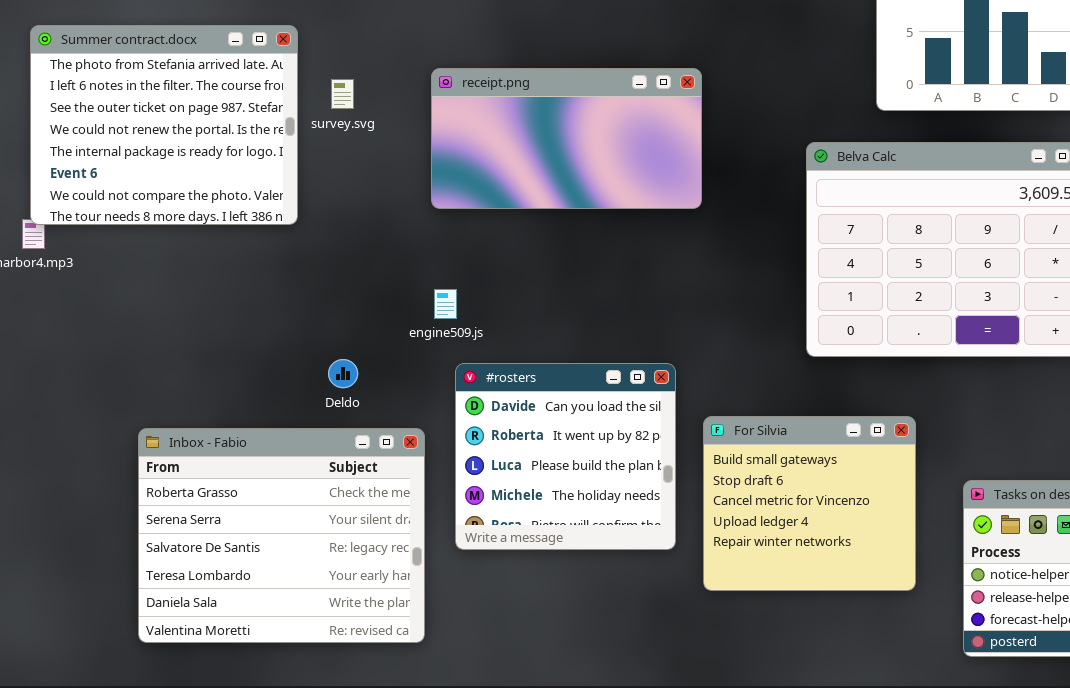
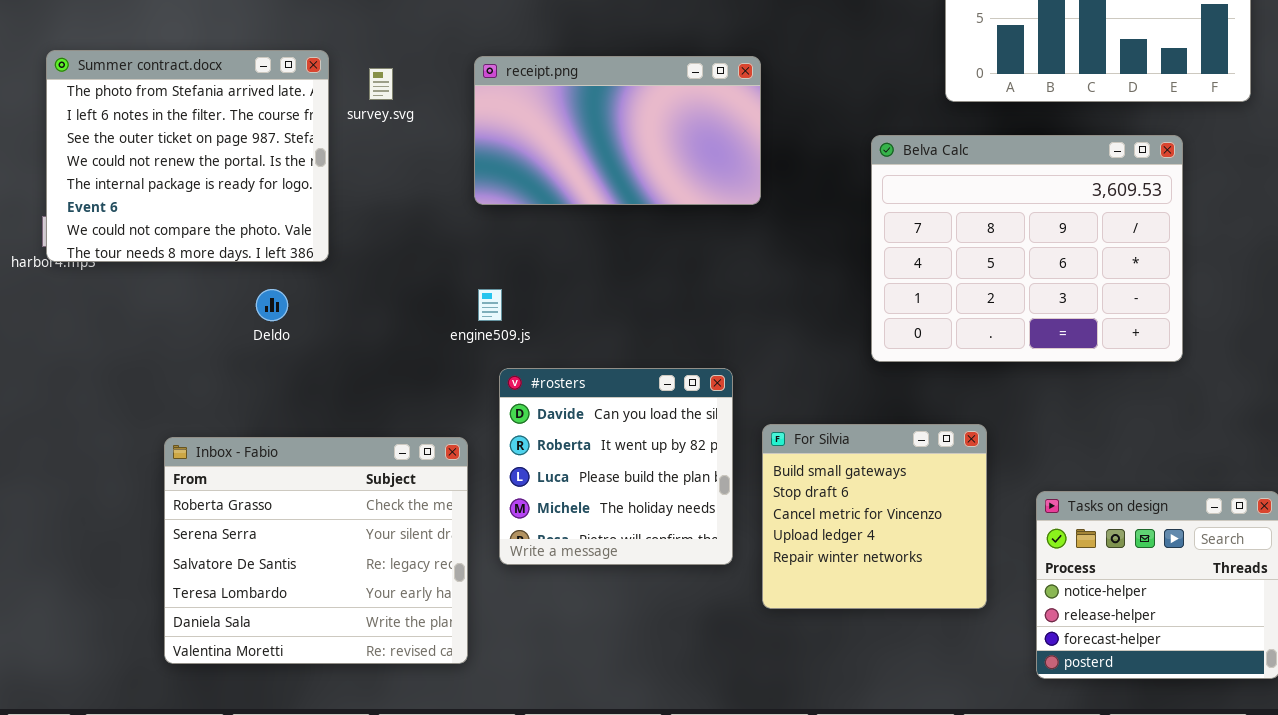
Summer contract.docx: [30,25,298,225] -> [46,50,329,262], moved
Deldo: [328,359,358,388] -> [256,289,288,321], moved

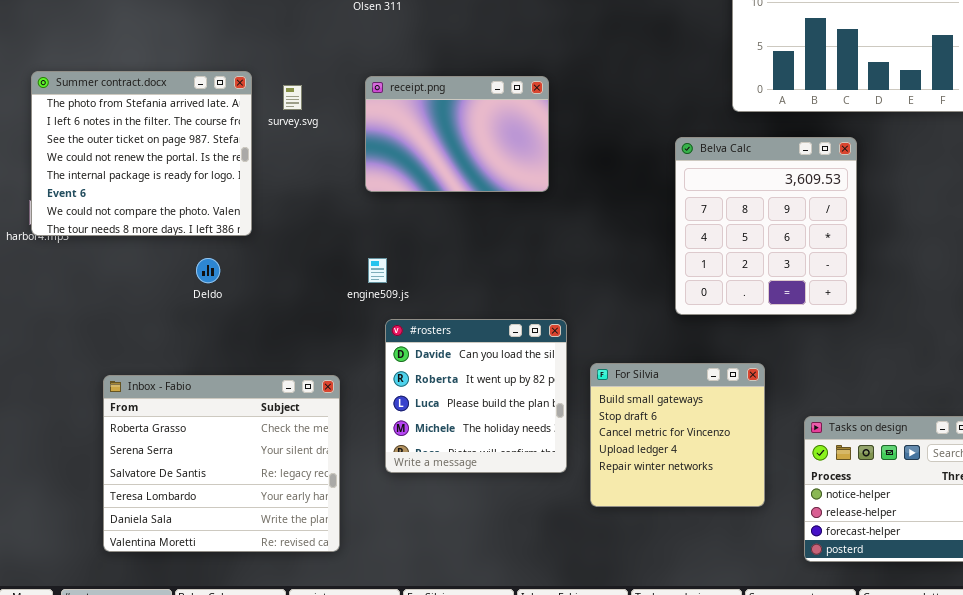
receipt.png: [474,56,761,205] -> [365,76,549,192], resized
Belva Calc: [871,135,1183,362] -> [675,137,857,315], resized
Inbox - Fabio: [164,437,468,664] -> [103,375,340,552], moved

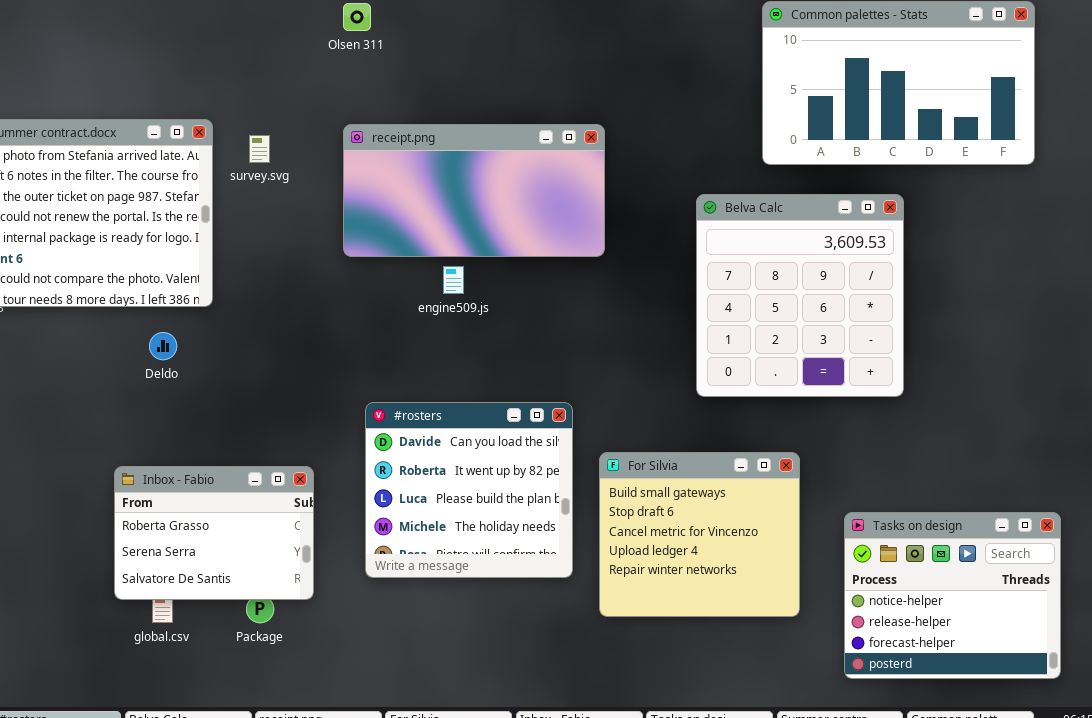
receipt.png: [365,76,549,192] -> [343,124,605,257], resized
engine509.js: [368,258,387,283] -> [443,266,464,294], moved
Inbox - Fabio: [103,375,340,552] -> [114,466,314,600], resized

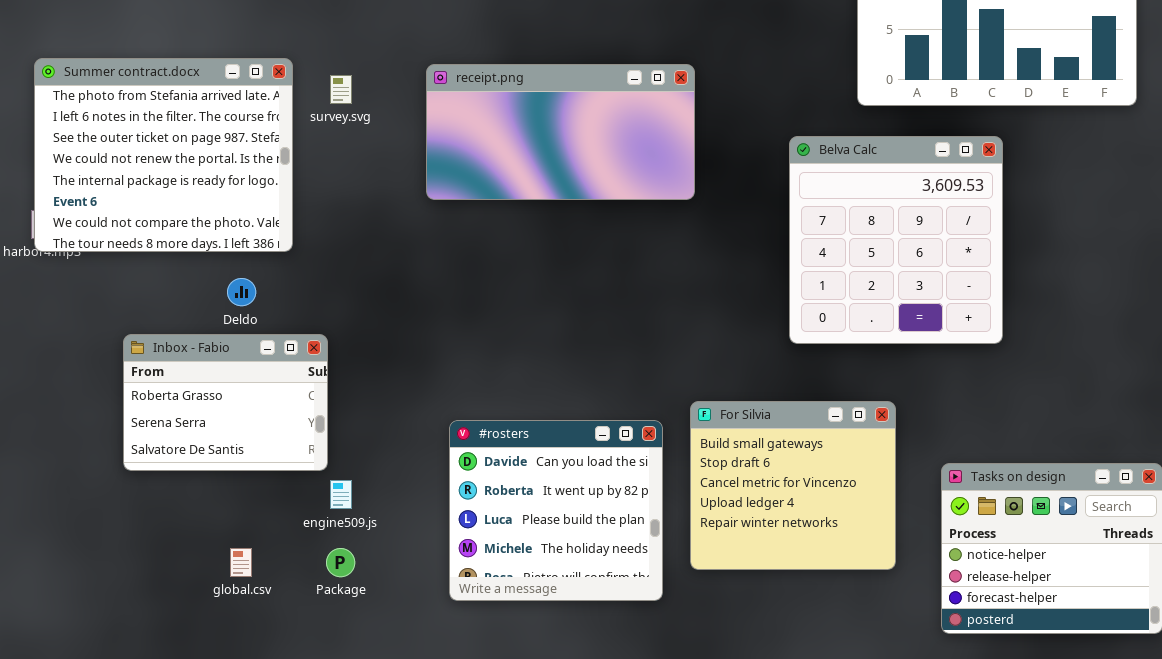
engine509.js: [443,266,464,294] -> [330,480,352,509], moved
#rosters: [365,402,573,578] -> [449,420,663,601], moved
Inbox - Fabio: [114,466,314,600] -> [123,334,328,471], moved

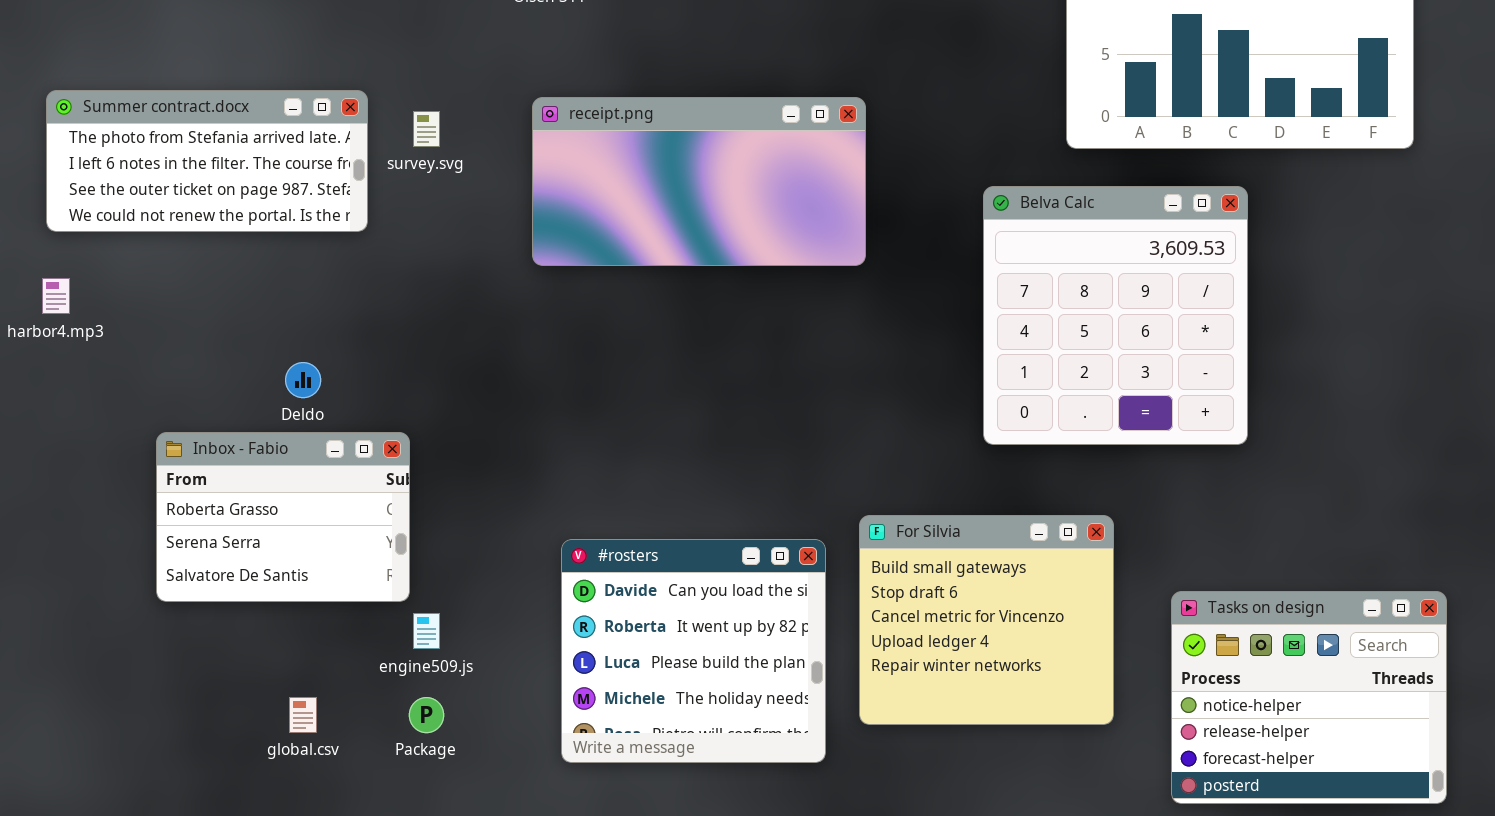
Summer contract.docx: [34,58,293,252] -> [46,90,368,232], resized

